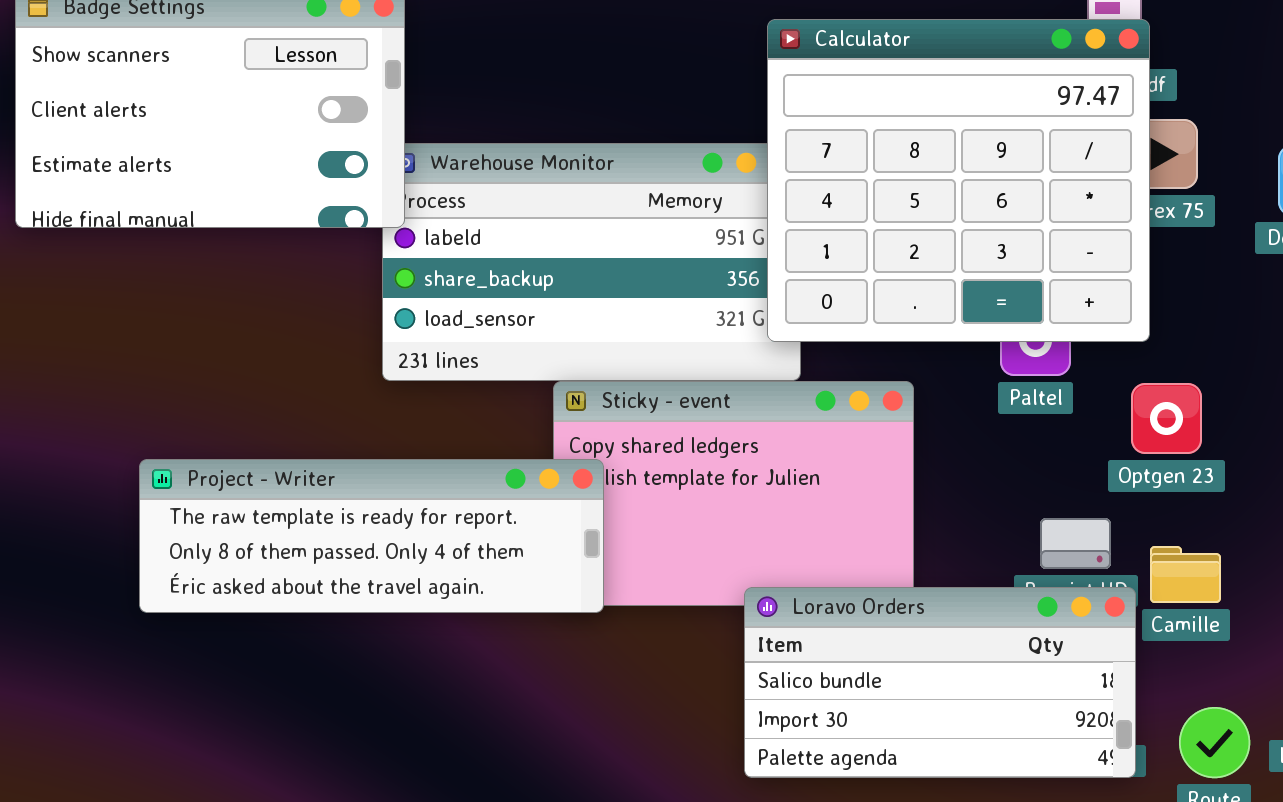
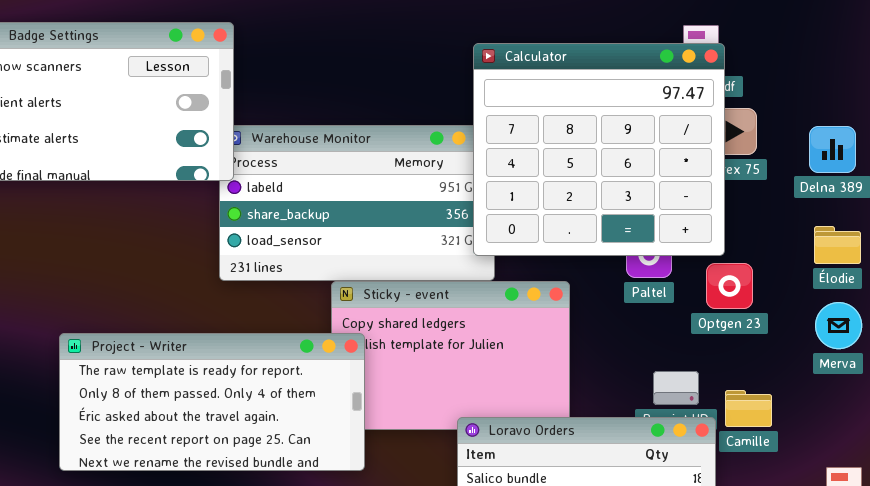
Optgen 23: [1131,383,1202,454] -> [706,263,753,309], moved
Project - Writer: [139,459,604,613] -> [59,333,365,471], resized

